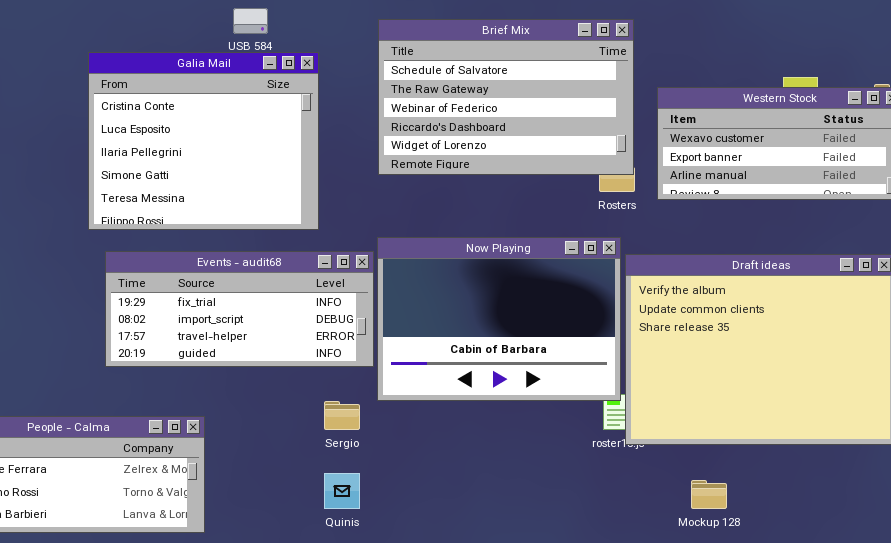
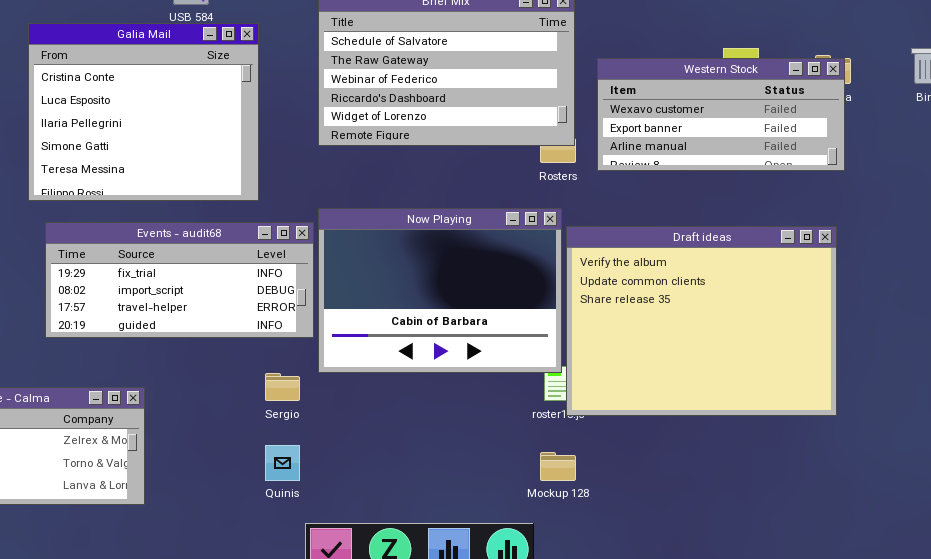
Mockup 128: [691,480,727,509] -> [540,452,576,481], moved

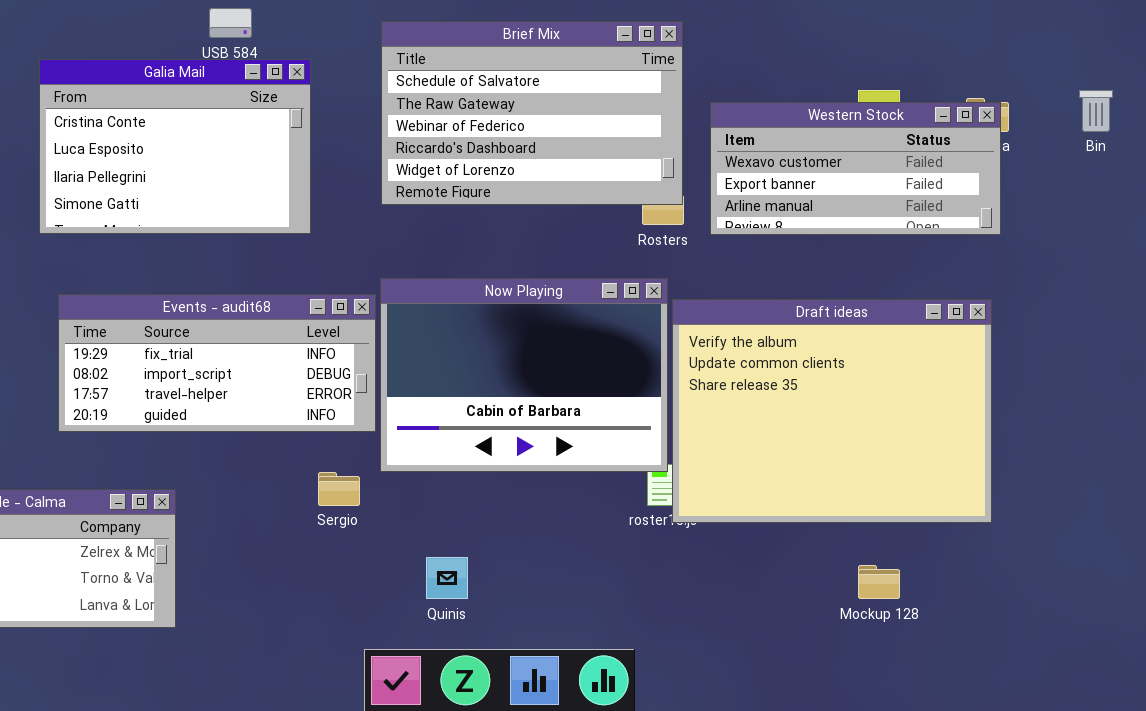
Galia Mail: [28,23,259,201] -> [39,59,311,234], resized
Quinis: [265,445,300,481] -> [426,557,468,599], moved
Mockup 128: [540,452,576,481] -> [858,565,900,599], moved

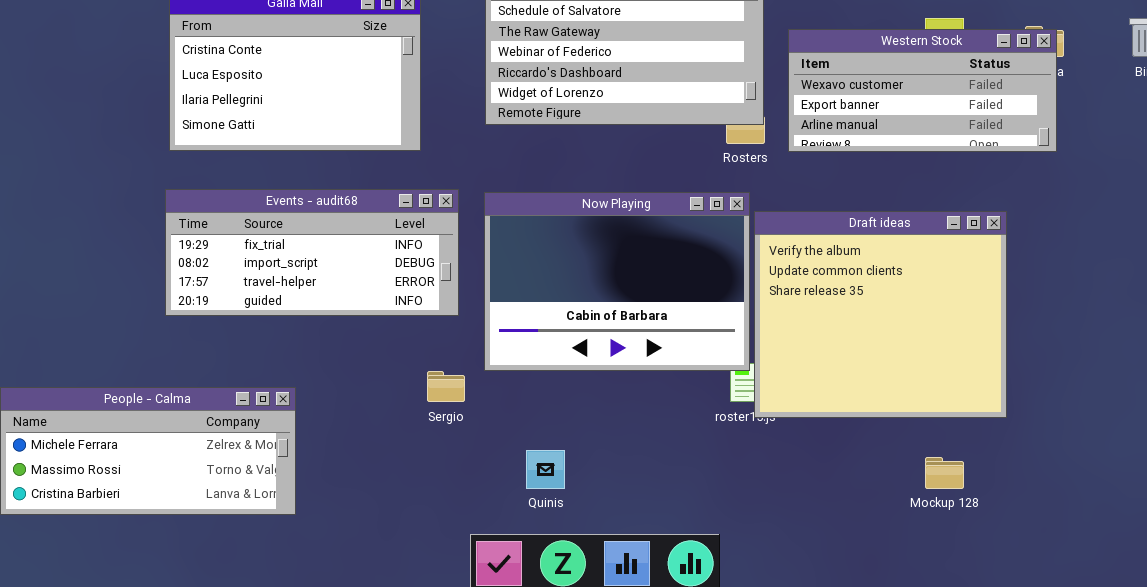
Events - audit68: [58,294,376,432] -> [165,189,459,316], moved
Draft ideas: [672,299,992,523] -> [754,211,1007,418], resized

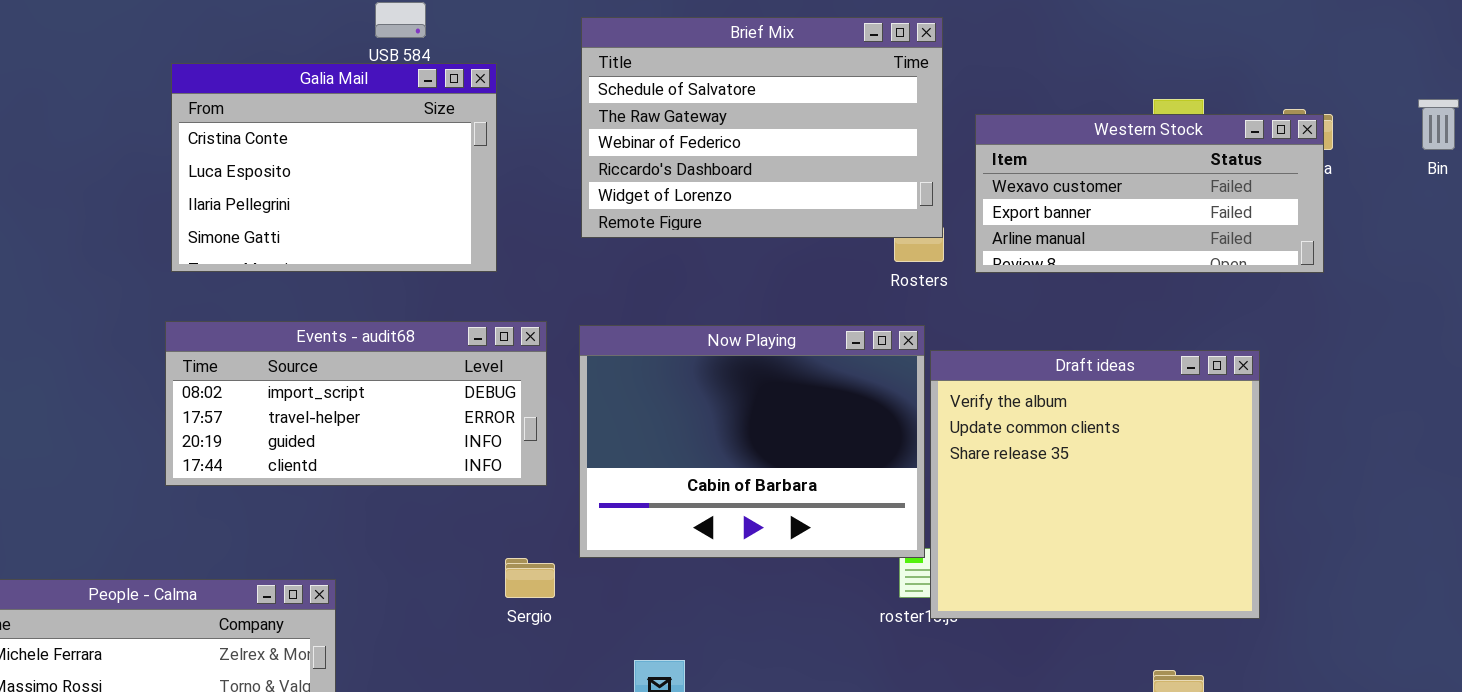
Events - audit68: [165,189,459,316] -> [165,321,547,486], scrolled down 1 row

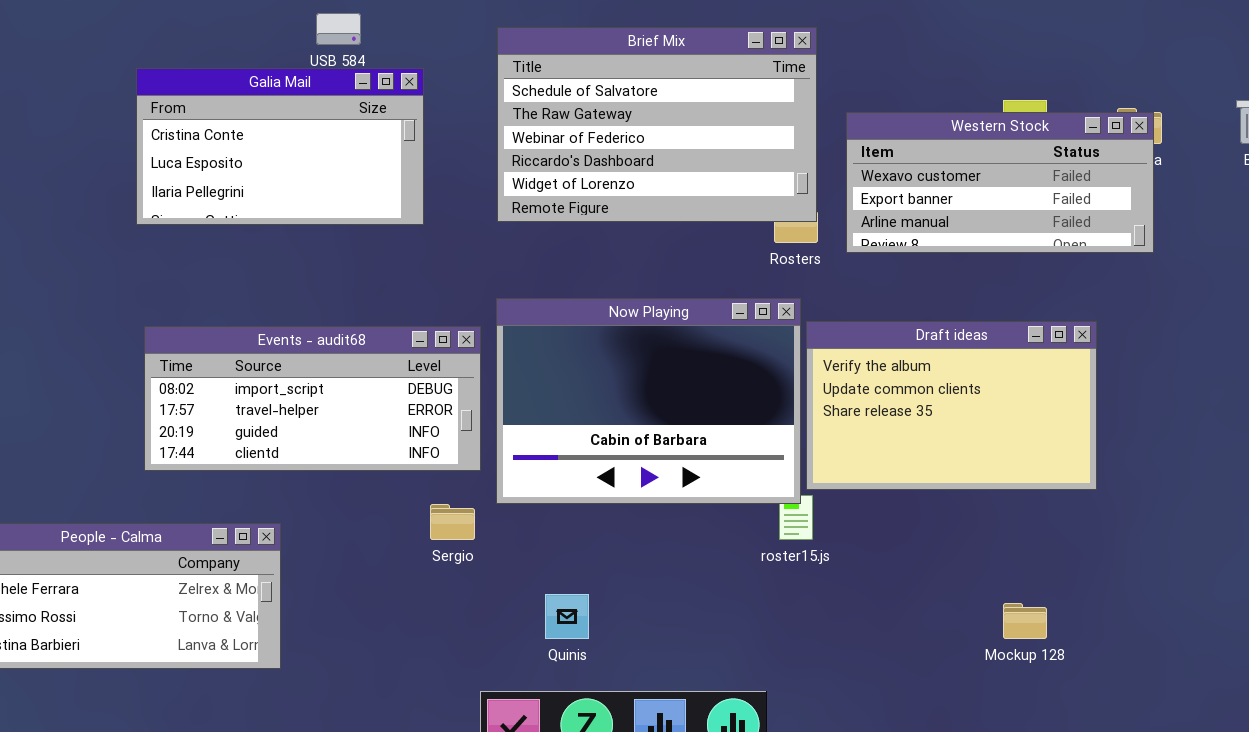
Galia Mail: [171,63,497,272] -> [136,68,424,225], resized
Events - audit68: [165,321,547,486] -> [144,326,481,471], moved
Draft ideas: [930,350,1260,619] -> [806,321,1097,490], resized

